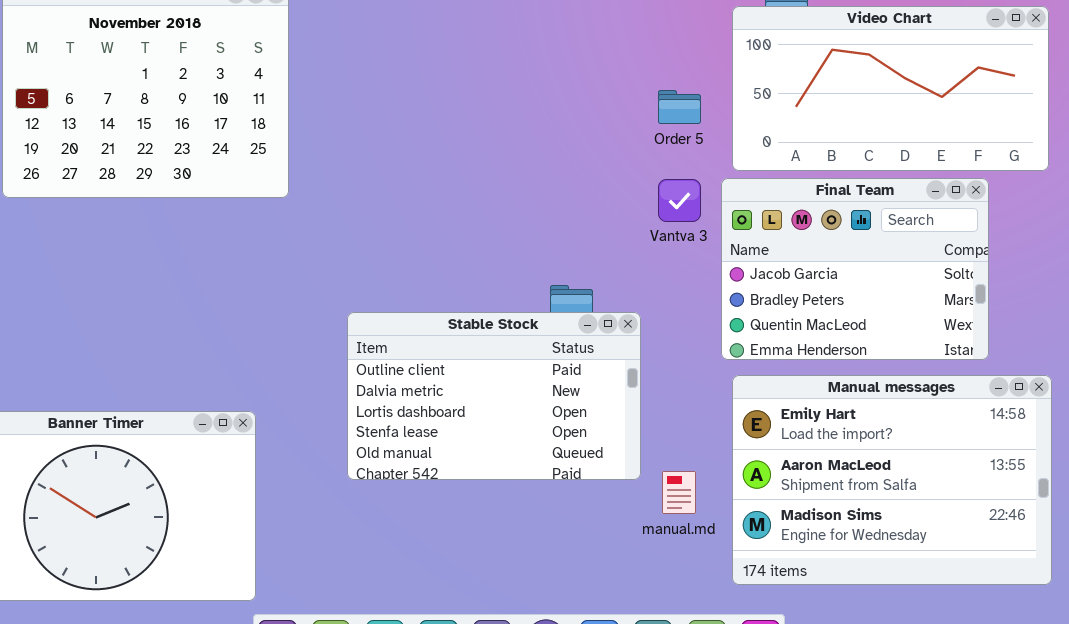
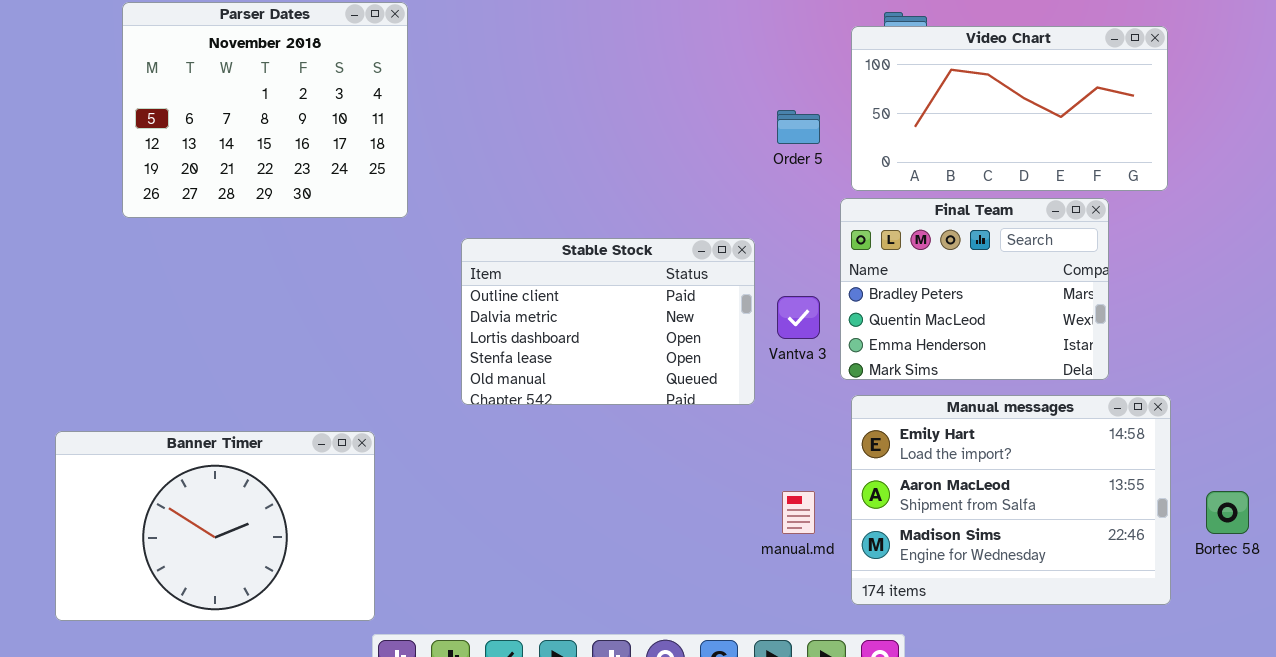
Final Team: [721,178,989,360] -> [840,198,1109,380], scrolled down 1 row
Vantva 3: [658,179,701,222] -> [777,296,820,339], moved
Stable Stock: [347,312,641,480] -> [461,238,755,405], moved

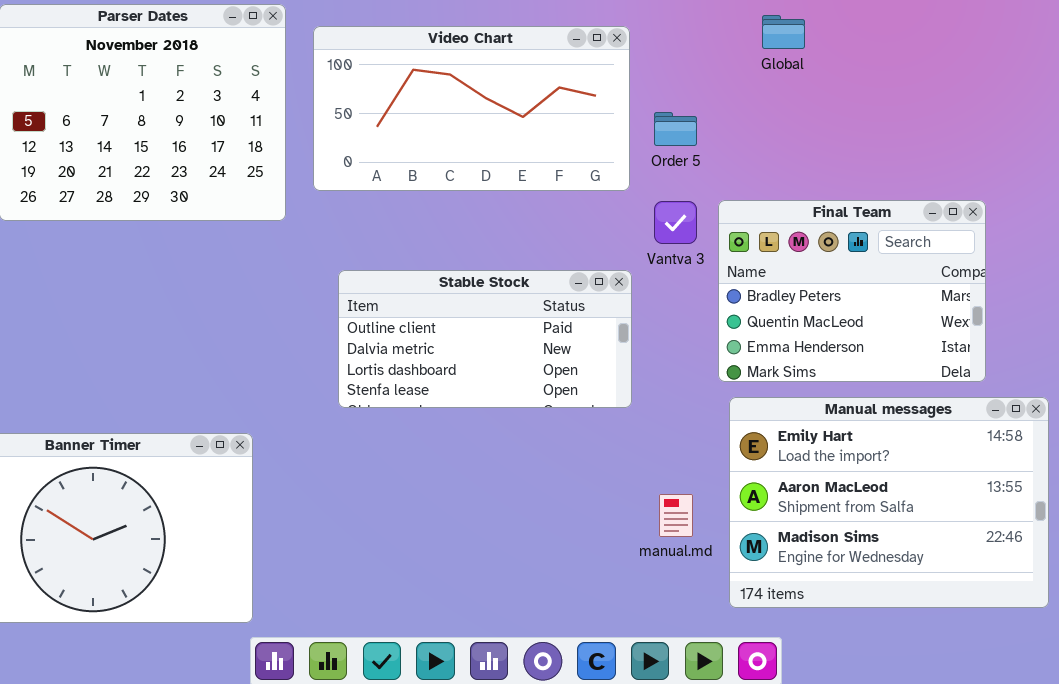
Video Chart: [851,26,1168,191] -> [313,26,630,191], moved
Stable Stock: [461,238,755,405] -> [338,270,632,408], resized
Vantva 3: [777,296,820,339] -> [654,201,697,244], moved

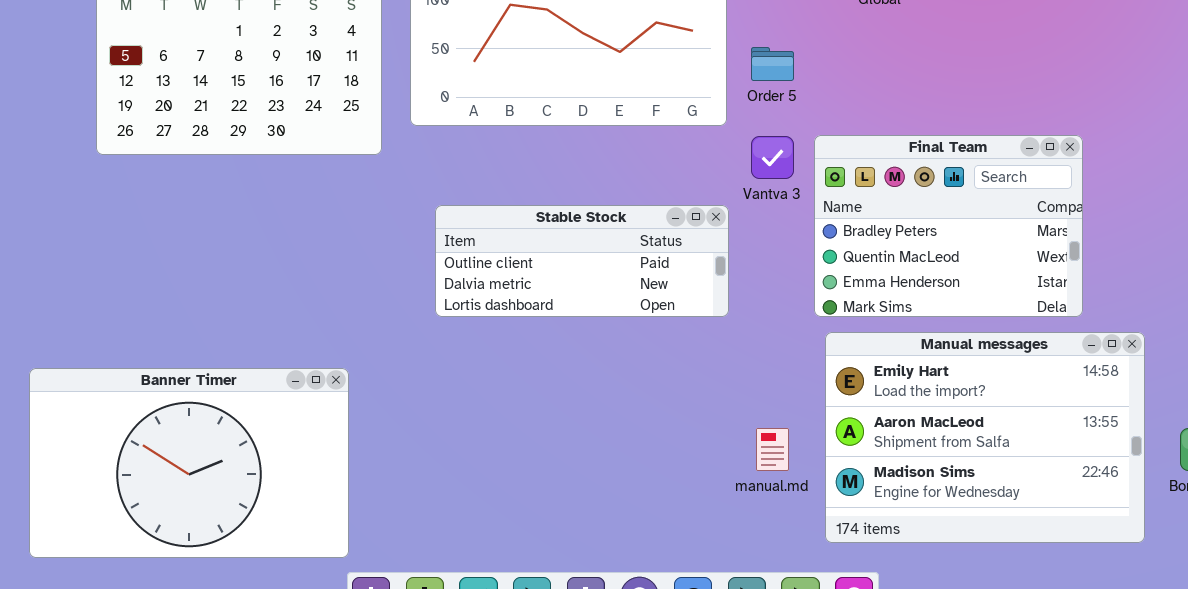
Stable Stock: [338,270,632,408] -> [435,205,729,317], resized

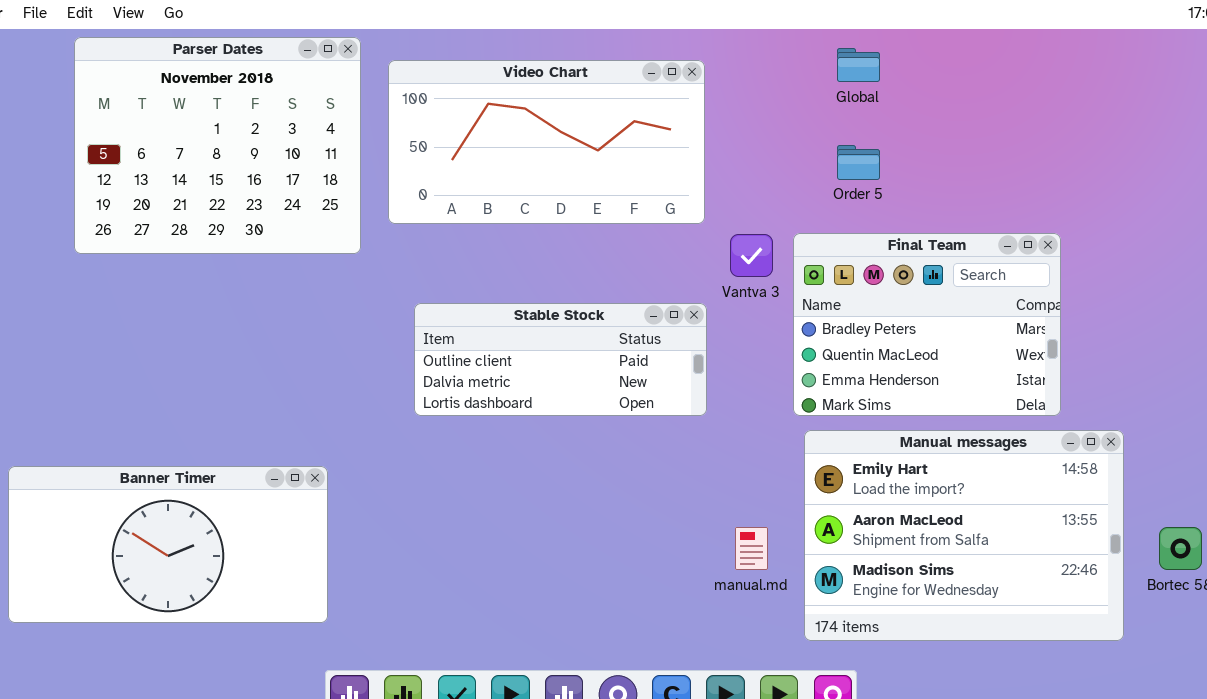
Order 5: [751,47,794,81] -> [837,145,880,180], moved
Banner Timer: [29,368,349,558] -> [8,466,328,623], resized

